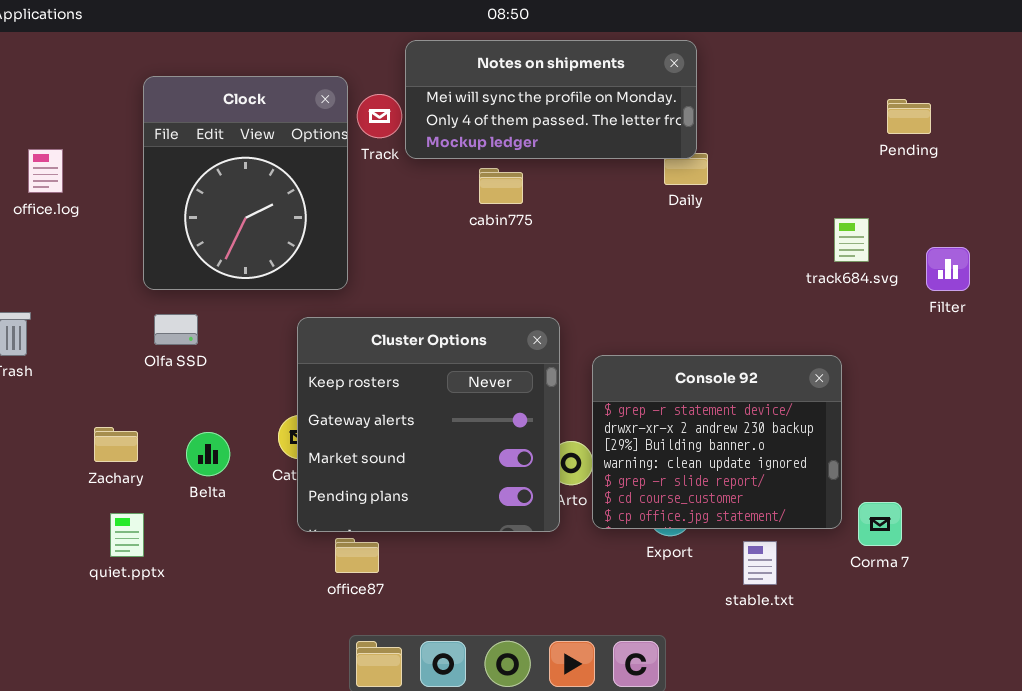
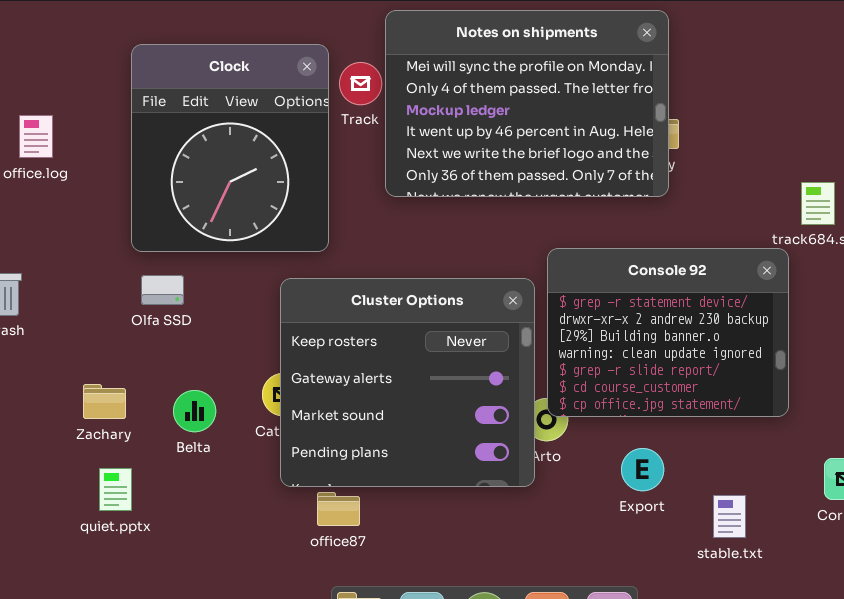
Notes on shipments: [405,40,697,159] -> [385,10,669,197], resized
Console 92: [592,355,842,529] -> [547,248,789,417], moved

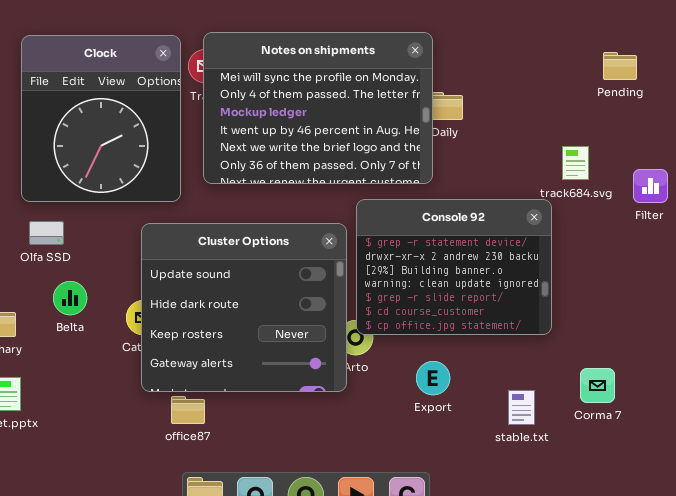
Notes on shipments: [385,10,669,197] -> [203,32,433,184], moved
Cluster Options: [280,278,535,487] -> [141,223,347,392], scrolled up 2 rows
Belta: [173,390,216,432] -> [53,281,87,315], moved
stable.txt: [713,495,746,538] -> [508,390,535,425], moved

